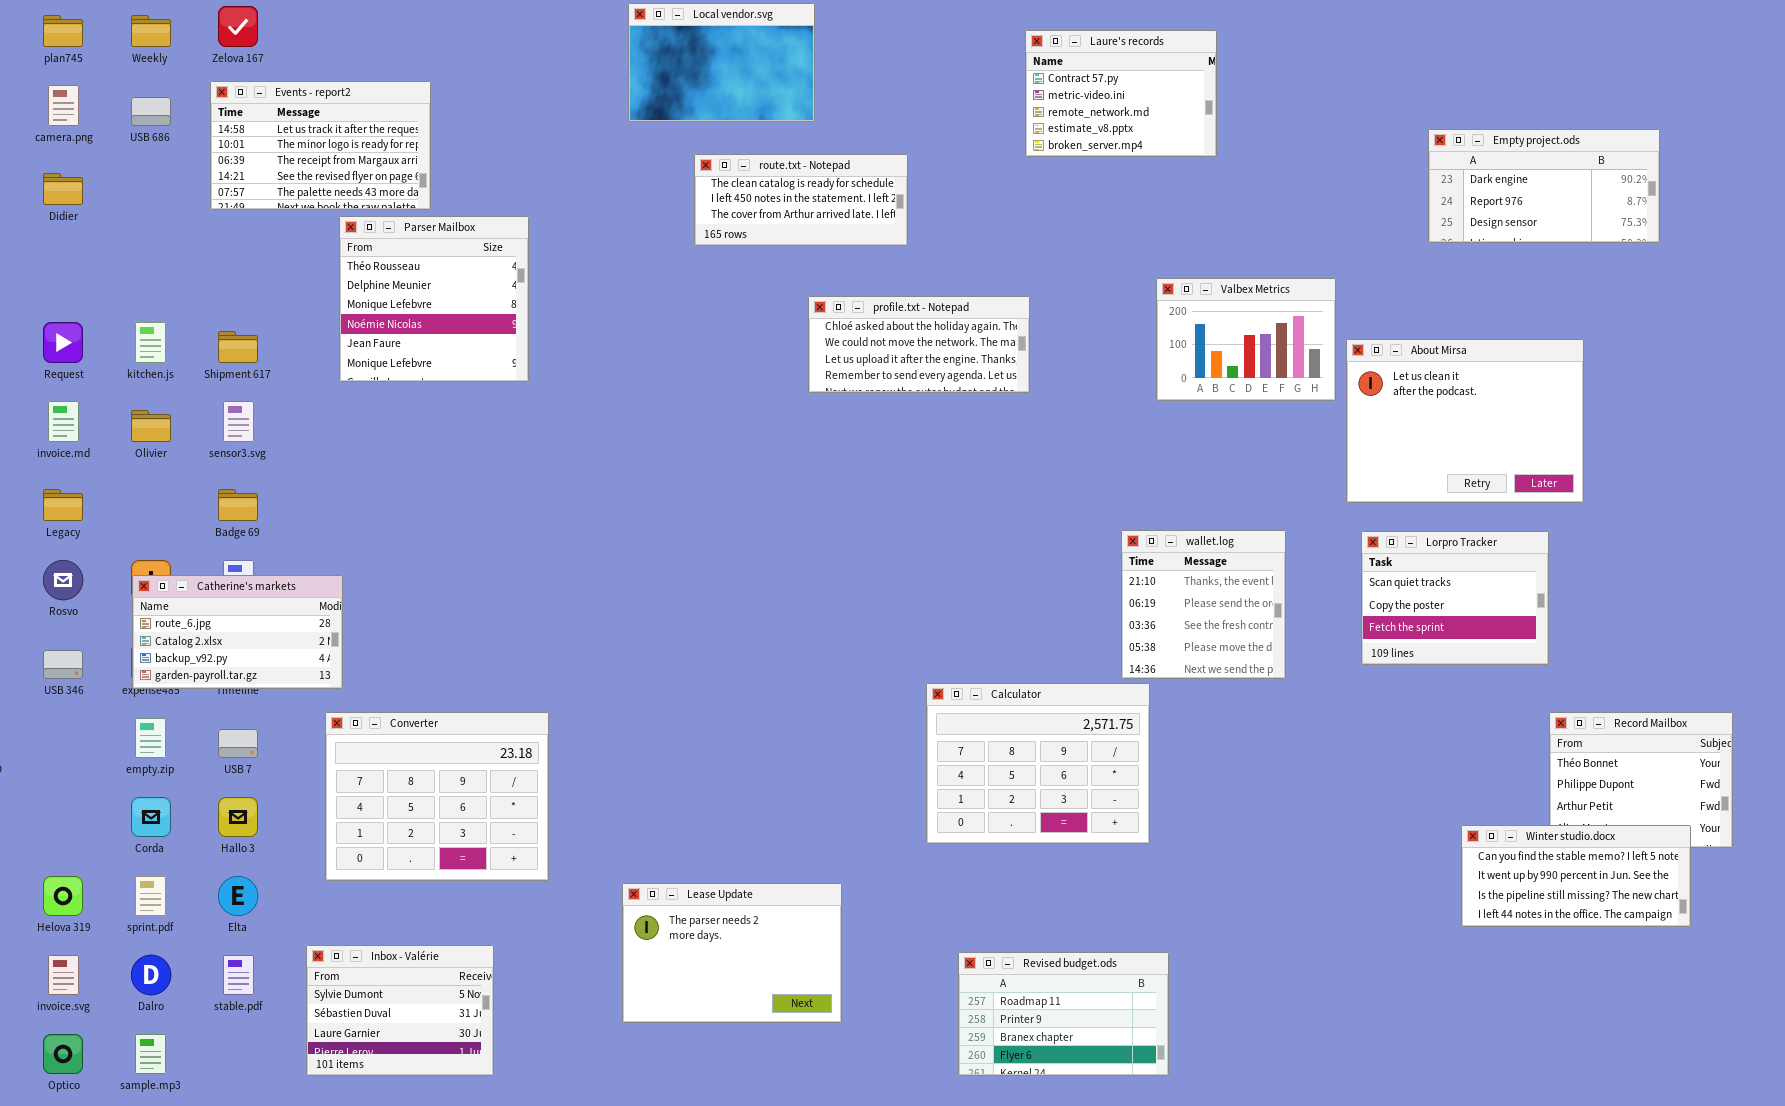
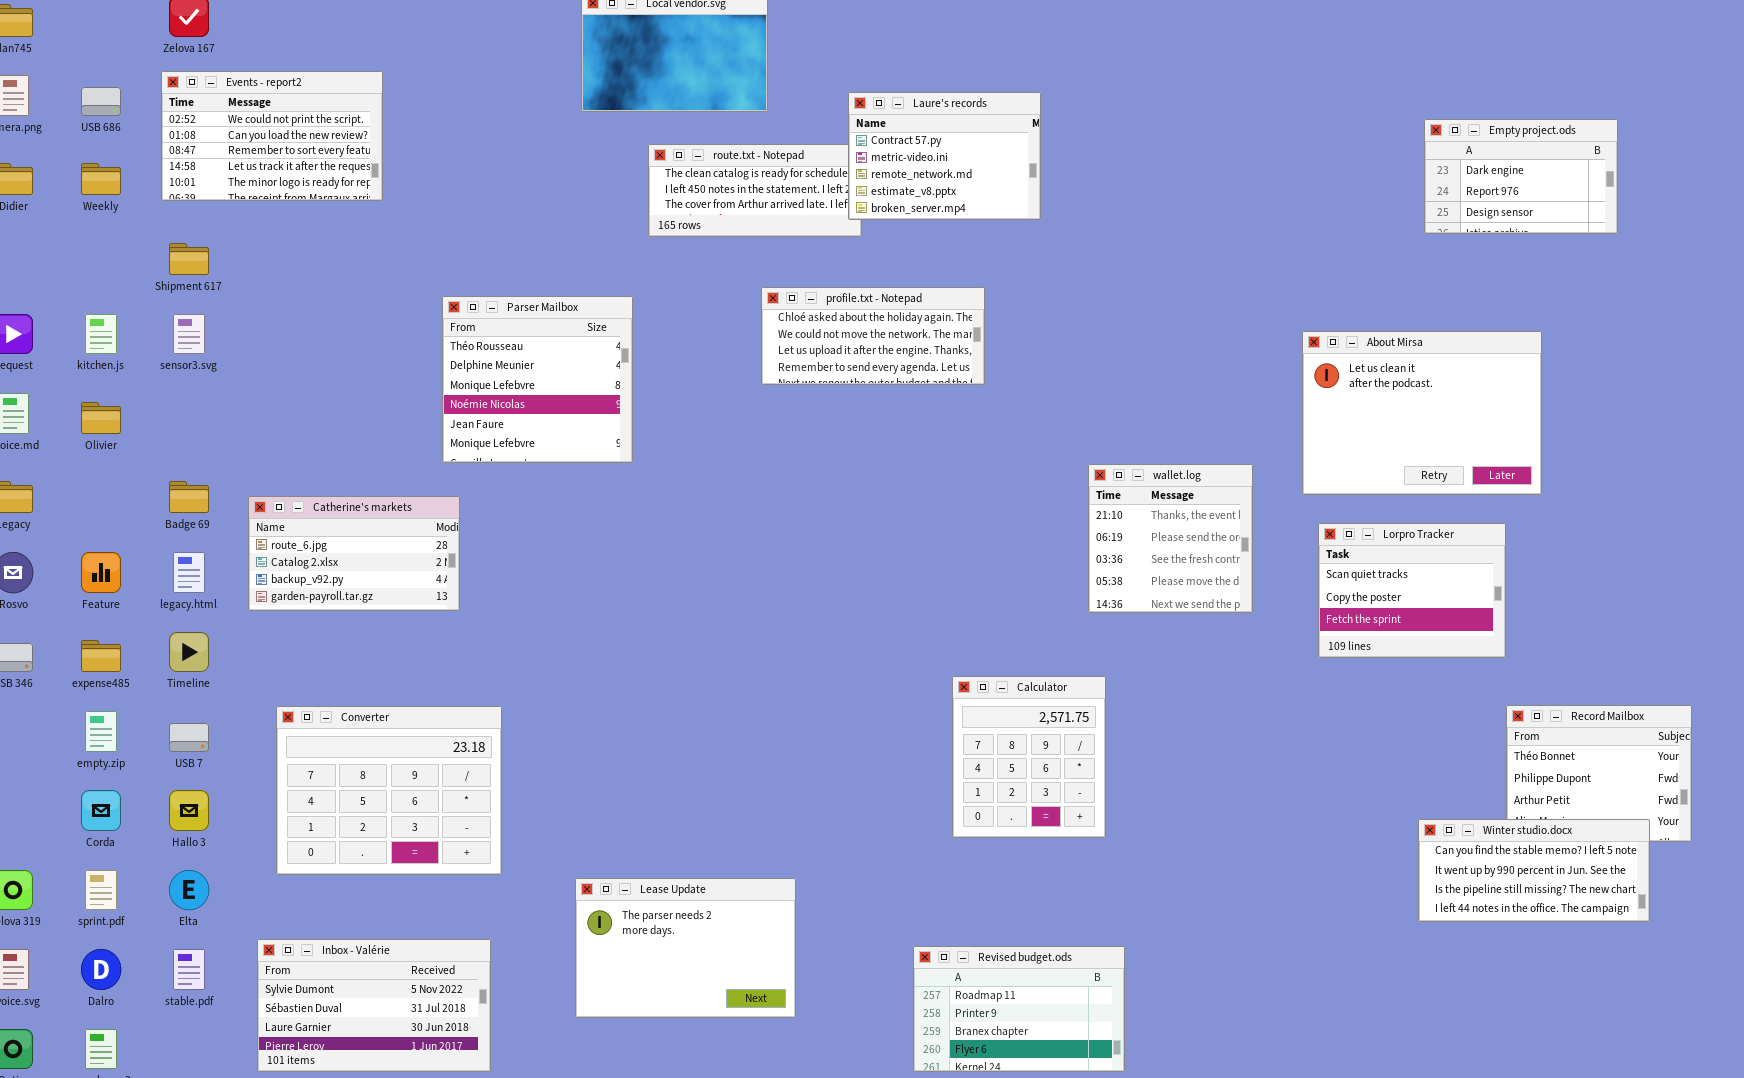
Weekly: [131,15,171,47] -> [81,163,121,195], moved
Laure's records: [1025,30,1217,157] -> [848,92,1041,220], moved
Events - report2: [210,81,431,210] -> [161,71,383,201], scrolled up 3 rows
Empty project.ods: [1428,129,1660,243] -> [1424,119,1618,234], resized
Parser Mailbox: [339,216,529,382] -> [442,296,633,463], moved
Valbex Metrics: [1156,278,1336,401] -> none, closed
Shipment 617: [218,331,258,363] -> [169,243,209,275], moved
sensor3.svg: [223,401,254,442] -> [173,314,205,354], moved
wallet.log: [1121,530,1286,679] -> [1088,464,1253,613], moved
Catherine's markets: [132,575,343,689] -> [248,496,460,611], moved
Calculator: [926,683,1150,844] -> [952,676,1106,838], resized
Inbox - Valérie: [306,945,494,1076] -> [257,939,491,1072], resized

